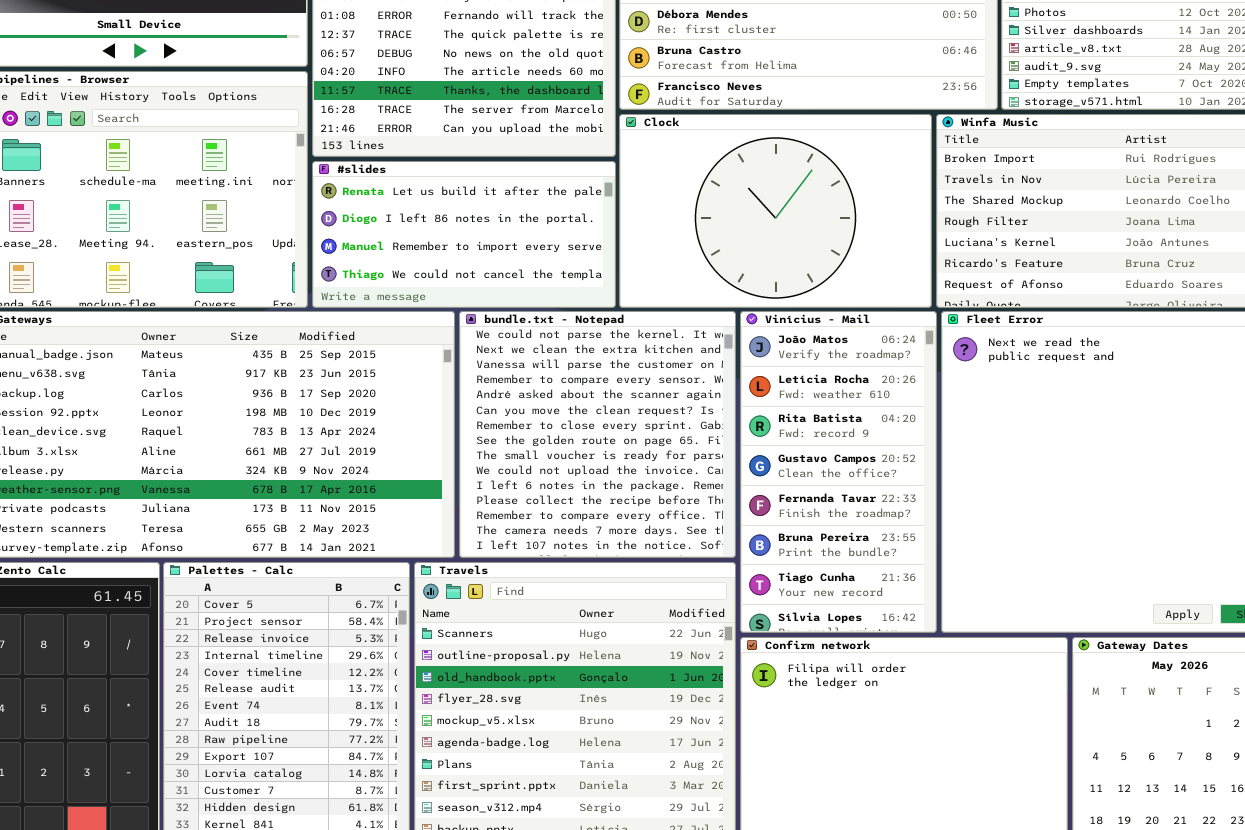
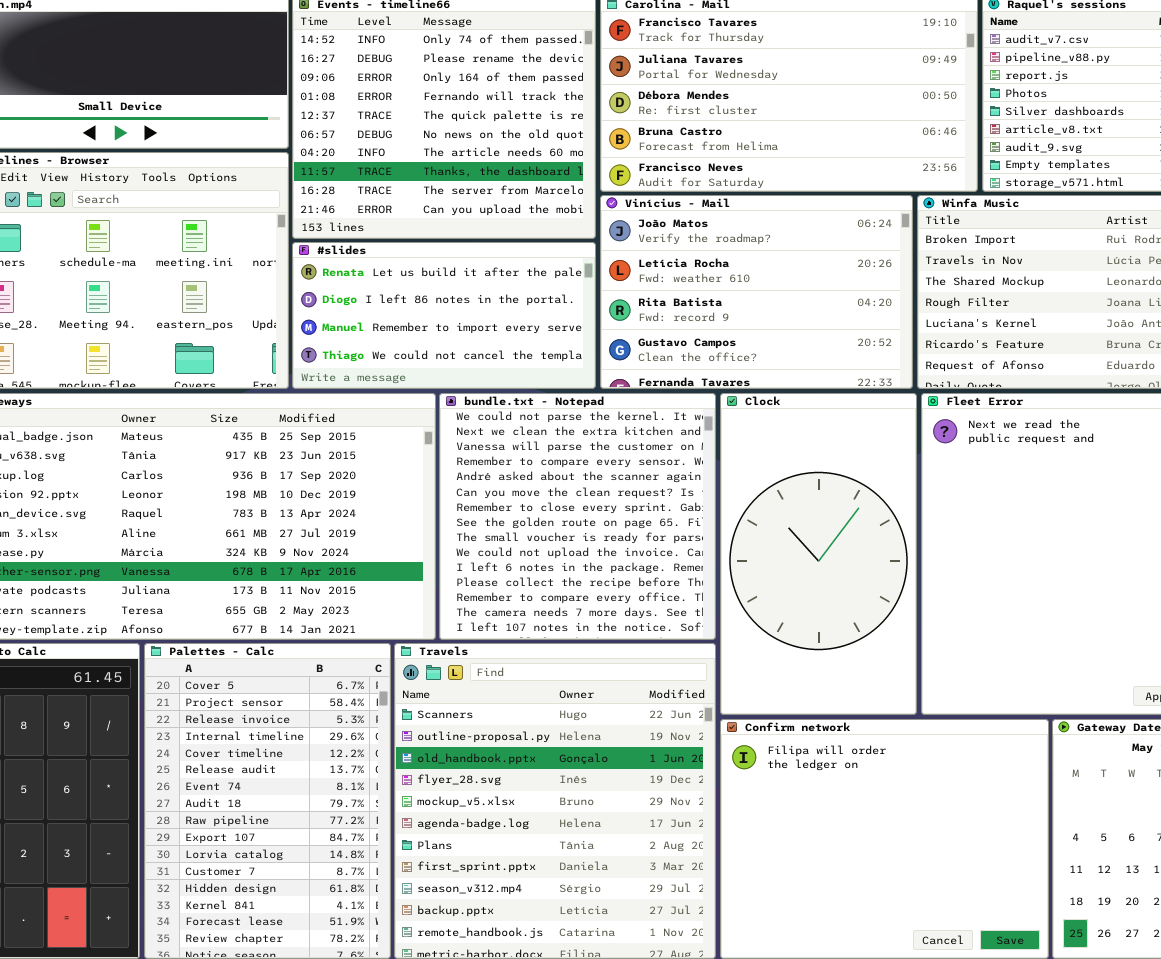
Clock: [619,114,932,308] -> [720,393,917,715], moved, resized
Vinícius - Mail: [740,311,937,633] -> [600,195,913,389], moved, resized

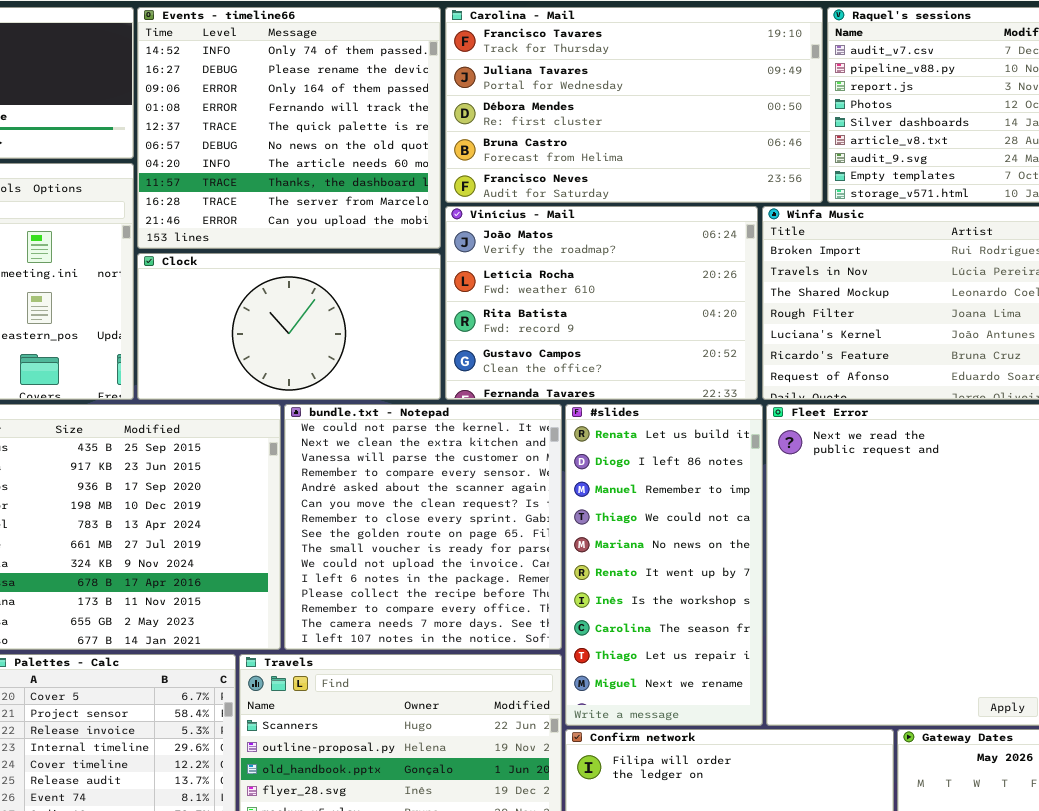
#slides: [292,242,596,389] -> [565,404,763,726], moved, resized
Clock: [720,393,917,715] -> [137,253,441,400], moved, resized

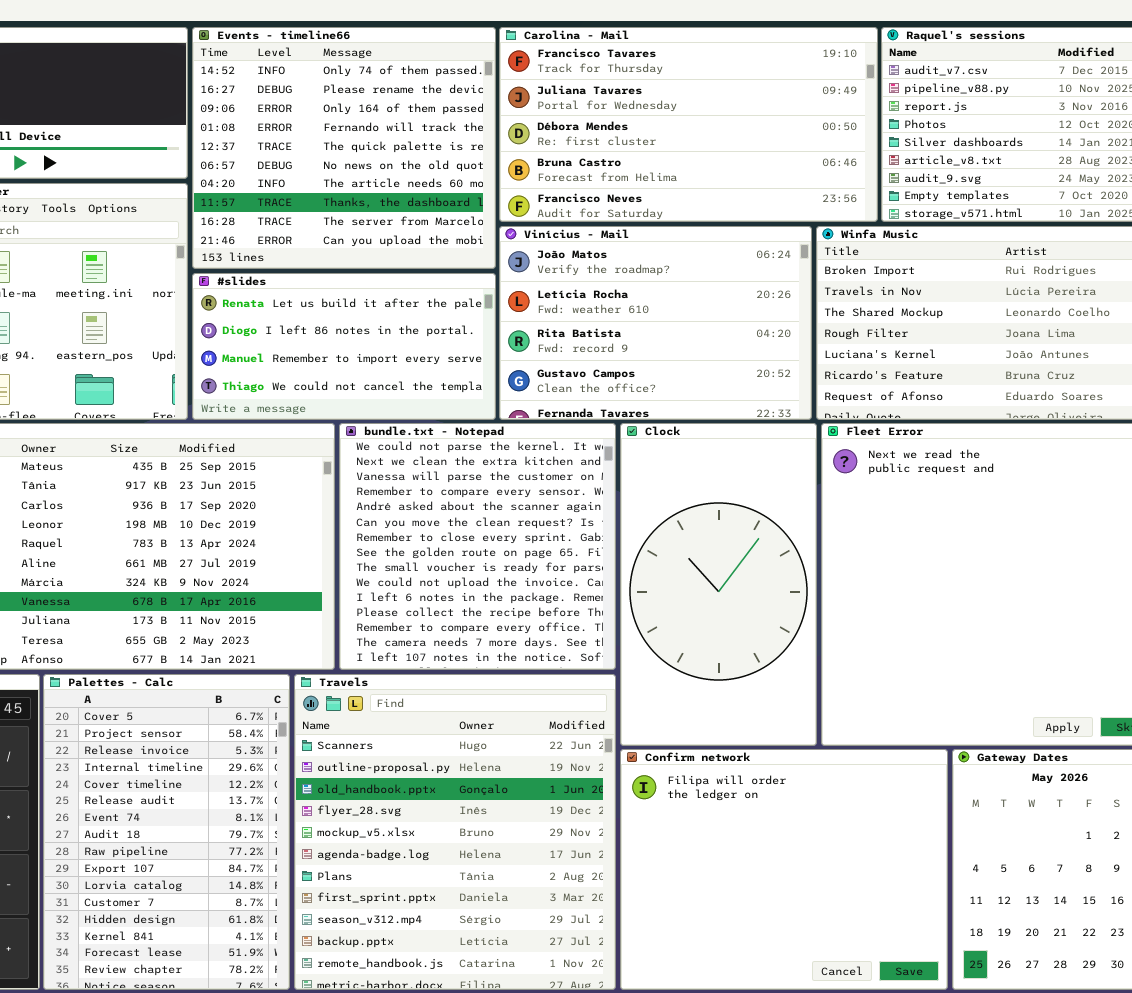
Clock: [137,253,441,400] -> [620,423,817,746], moved, resized
#slides: [565,404,763,726] -> [192,273,496,420], moved, resized

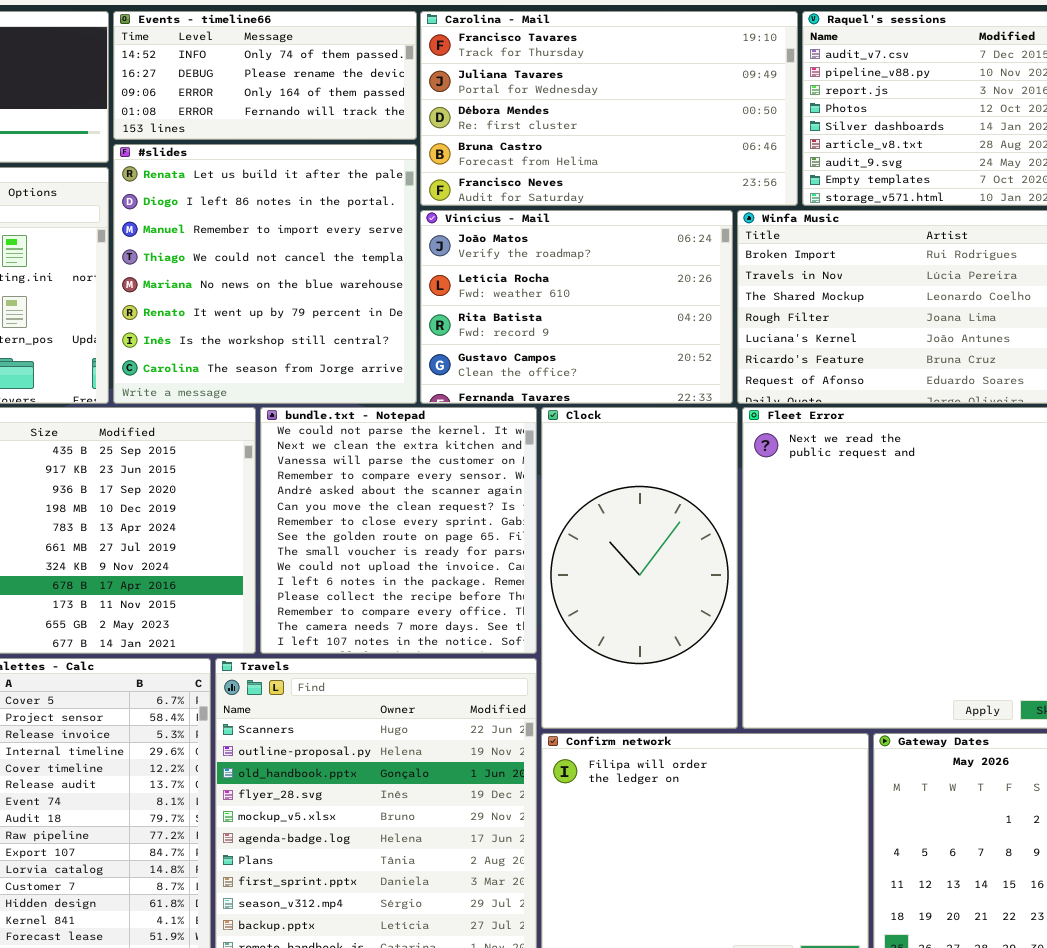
Events - timeline66: [192,27,496,269] -> [113,11,417,140], resized
#slides: [192,273,496,420] -> [113,144,417,404], resized

